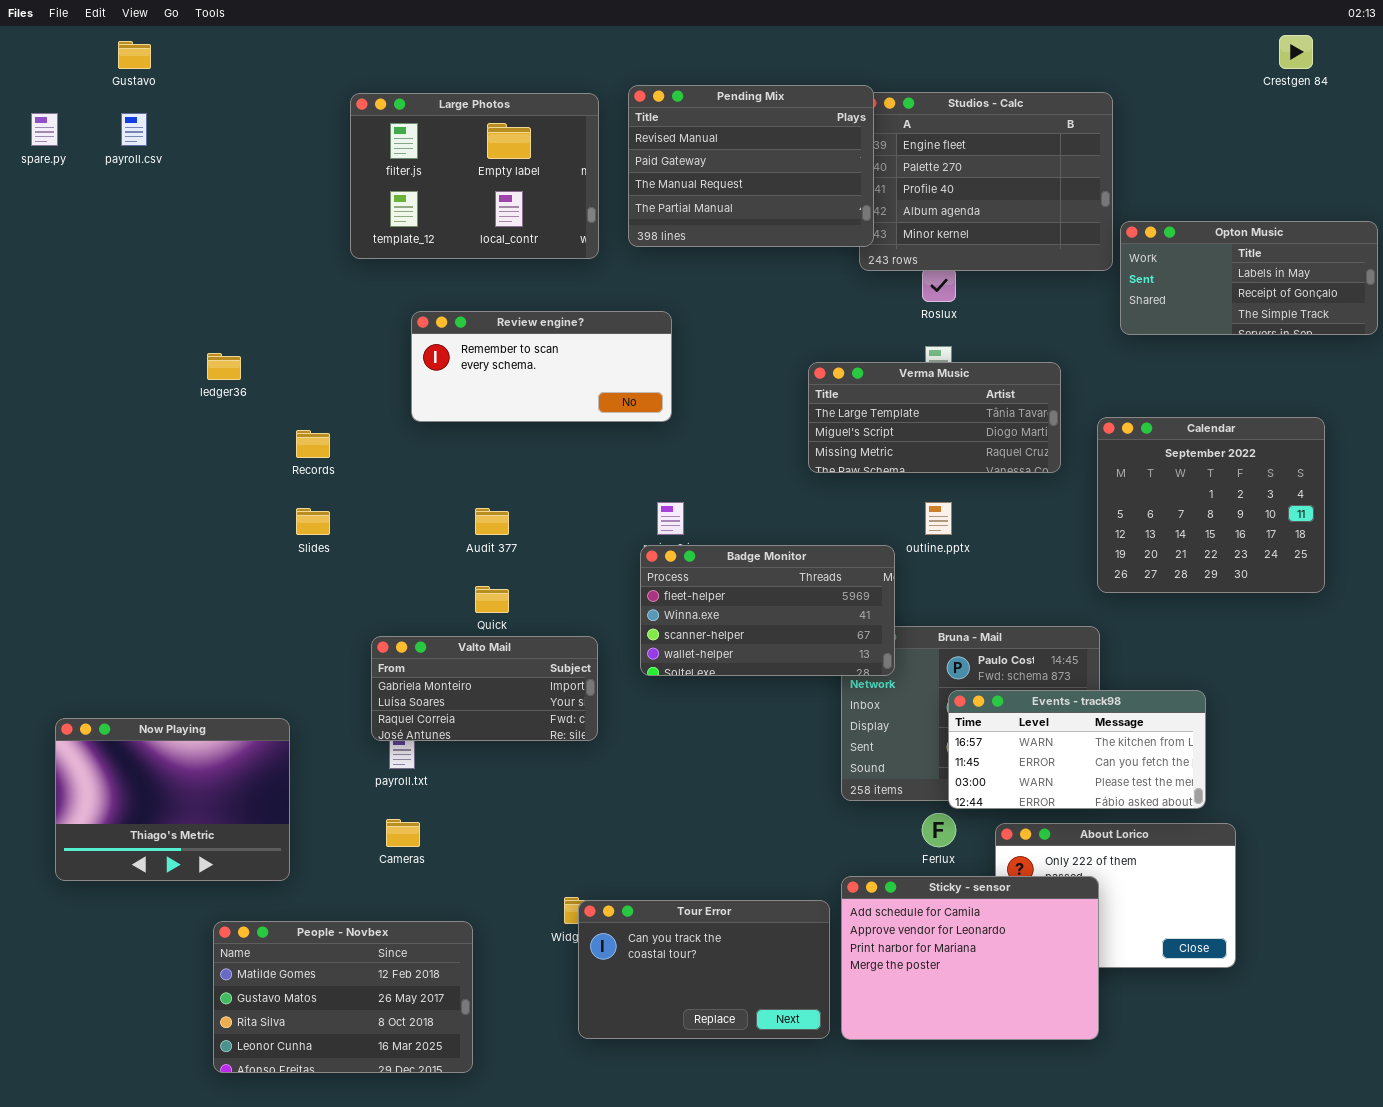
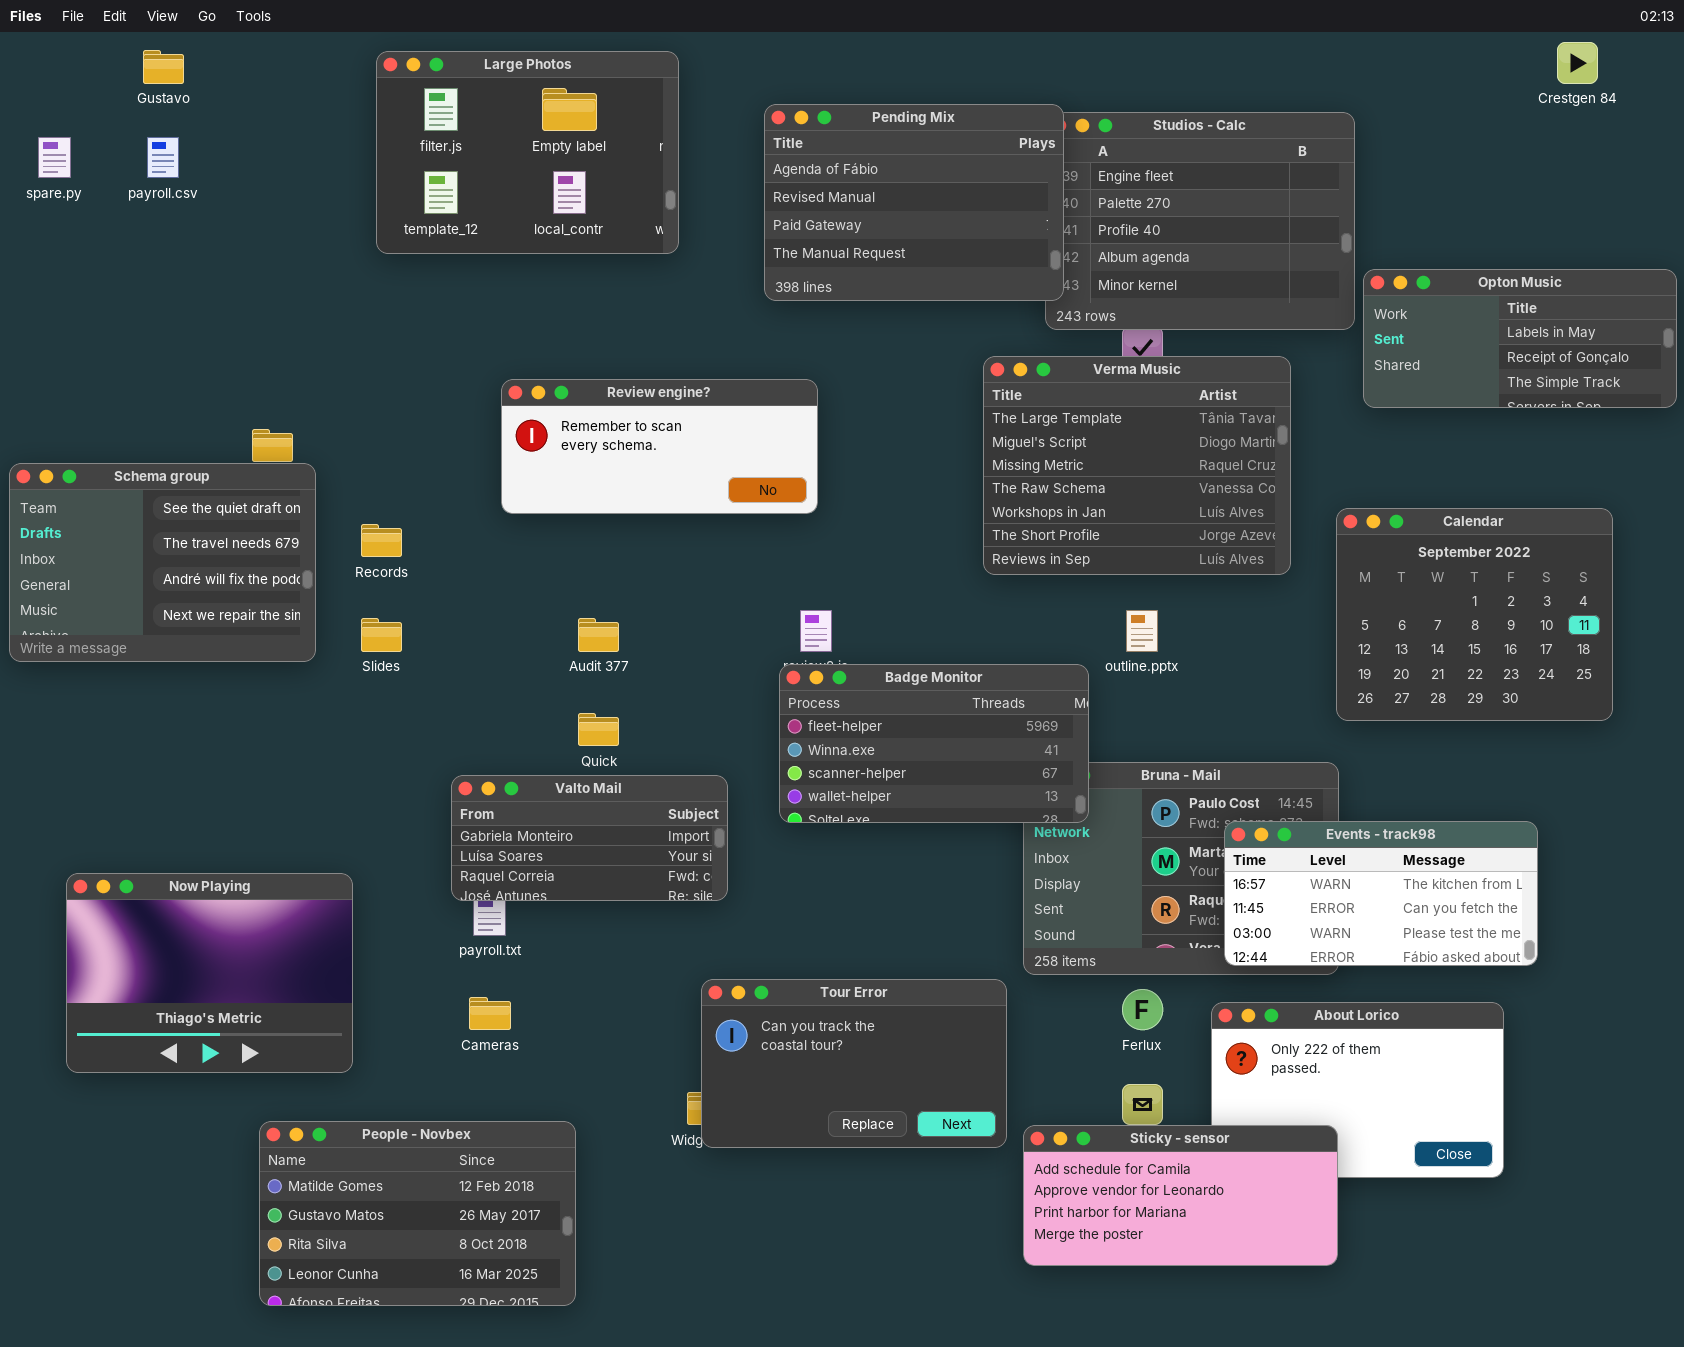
Pending Mix: [628,85,874,247] -> [764,104,1064,301], scrolled up 1 row
Large Photos: [350,93,599,259] -> [376,51,679,254], moved
Verma Music: [808,362,1061,473] -> [983,356,1291,575], resized
Schema group: none -> [9,463,316,662], opened
Events - track98: [948,690,1206,809] -> [1224,821,1538,966], moved
Sticky - sensor: [841,876,1099,1040] -> [1023,1125,1338,1266], resized
Tour Error: [578,900,830,1039] -> [701,979,1007,1148], moved

